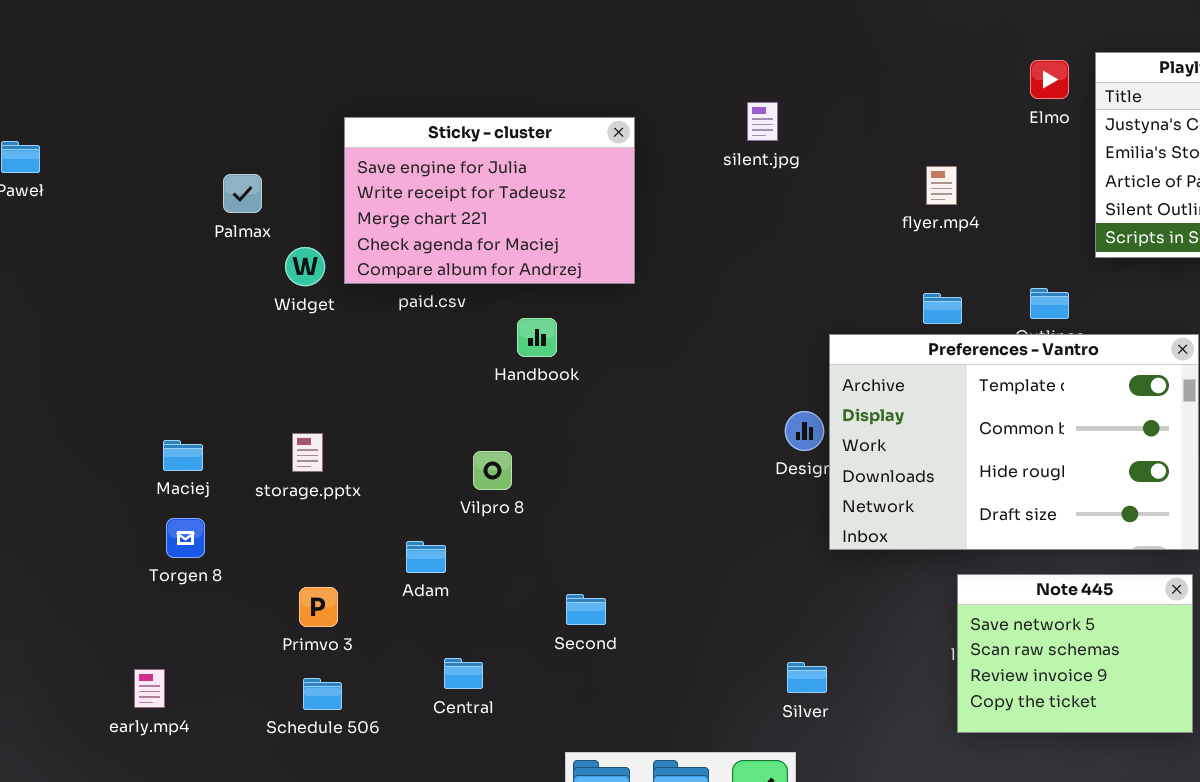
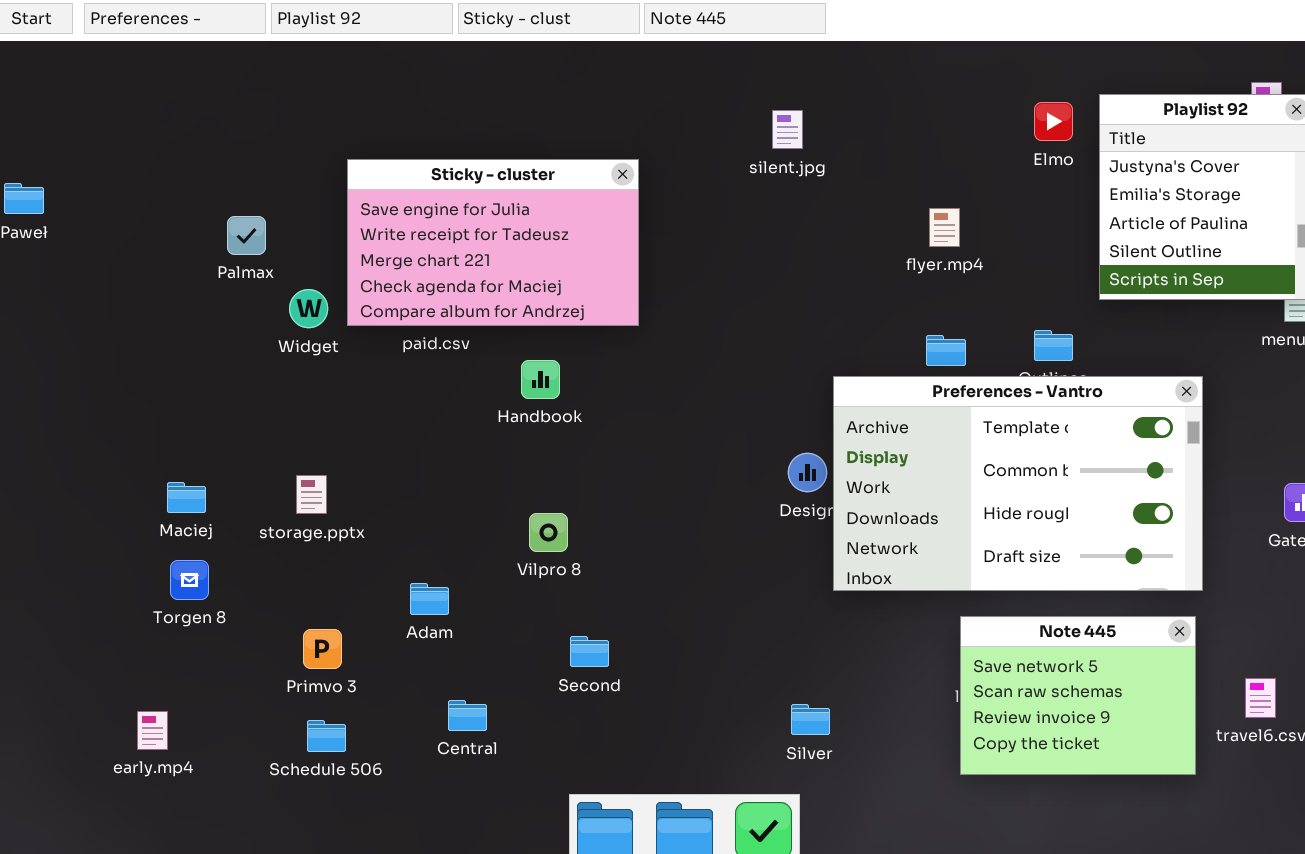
silent.jpg: [747,102,778,141] -> [772,110,803,149], moved
Vilpro 8: [473,451,512,490] -> [529,513,568,552], moved

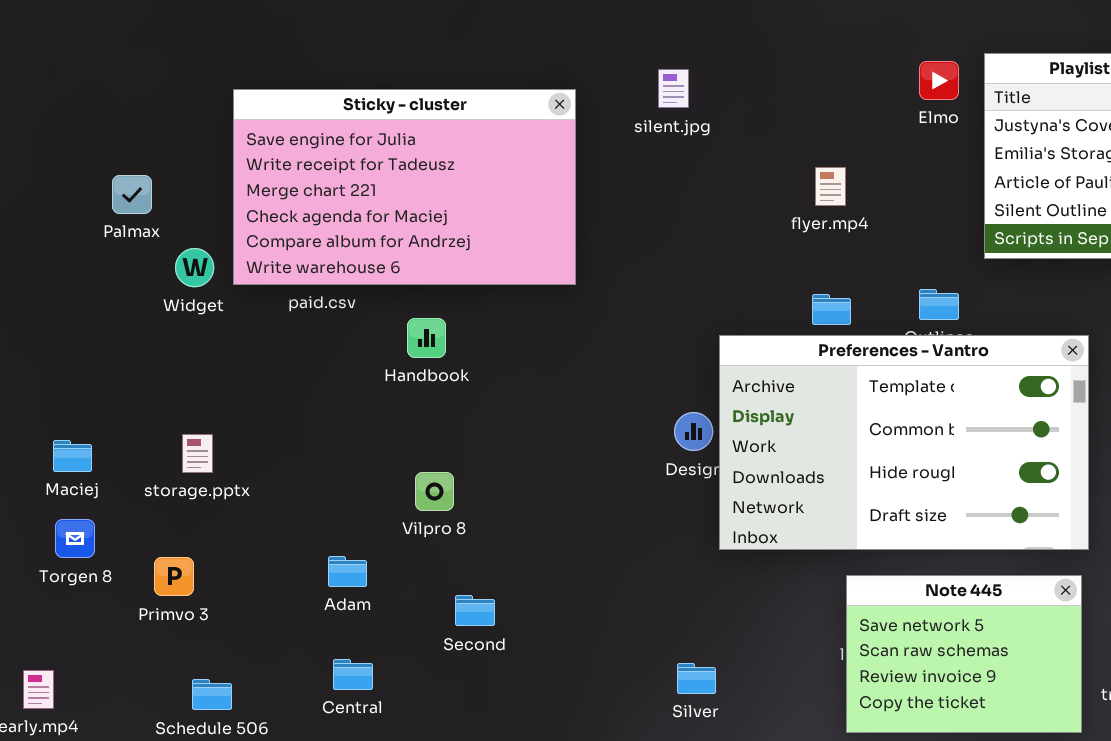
Sticky - cluster: [347,159,639,326] -> [233,89,576,285], resized
Adam: [410,583,449,615] -> [328,556,367,587], moved
Primvo 3: [303,629,342,669] -> [154,557,194,596], moved

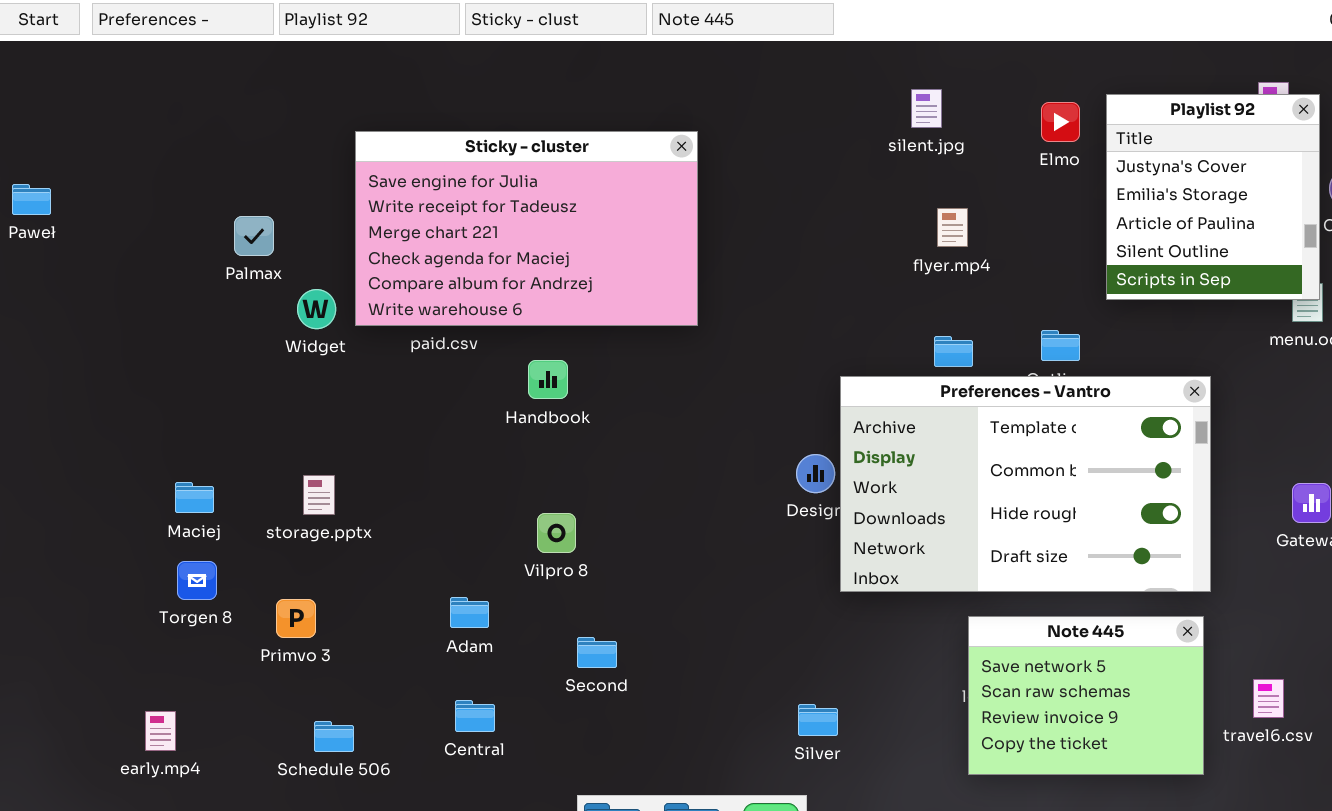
silent.jpg: [658,69,689,108] -> [911,89,942,128], moved

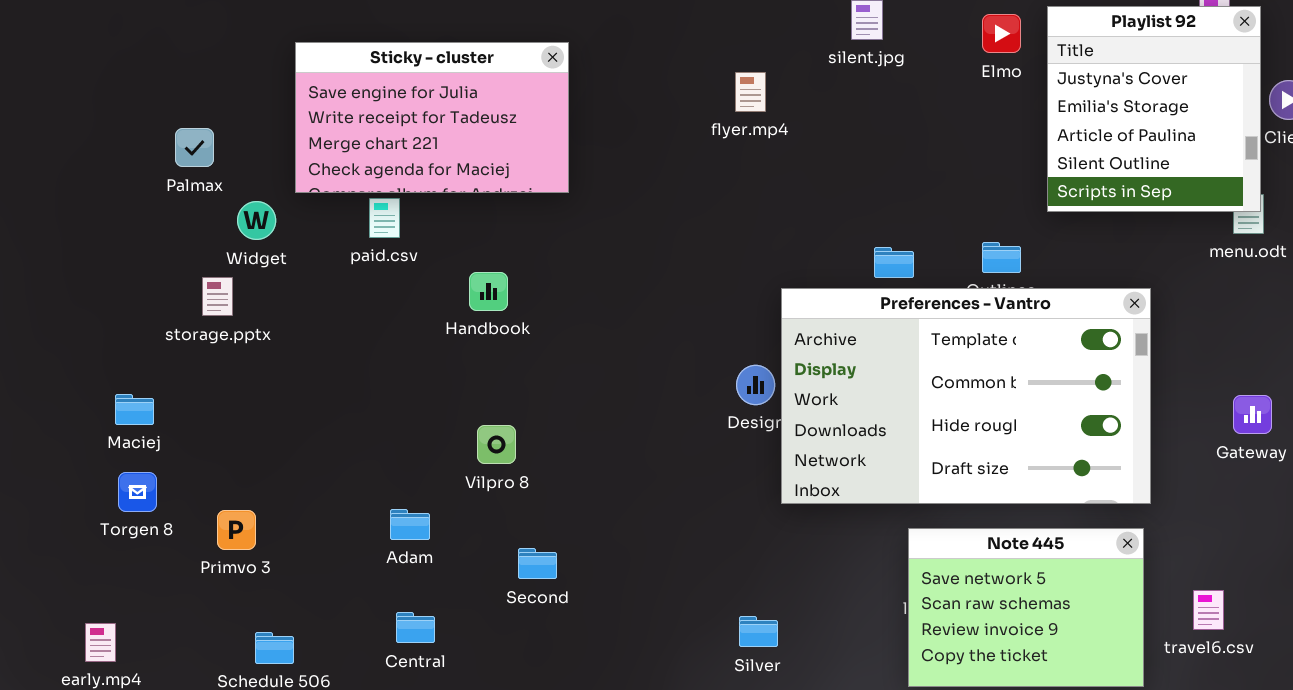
Sticky - cluster: [355,131,698,326] -> [295,42,569,193], resized
flyer.mp4: [937,208,968,247] -> [735,72,766,112], moved
storage.pptx: [303,475,335,515] -> [202,277,233,316], moved

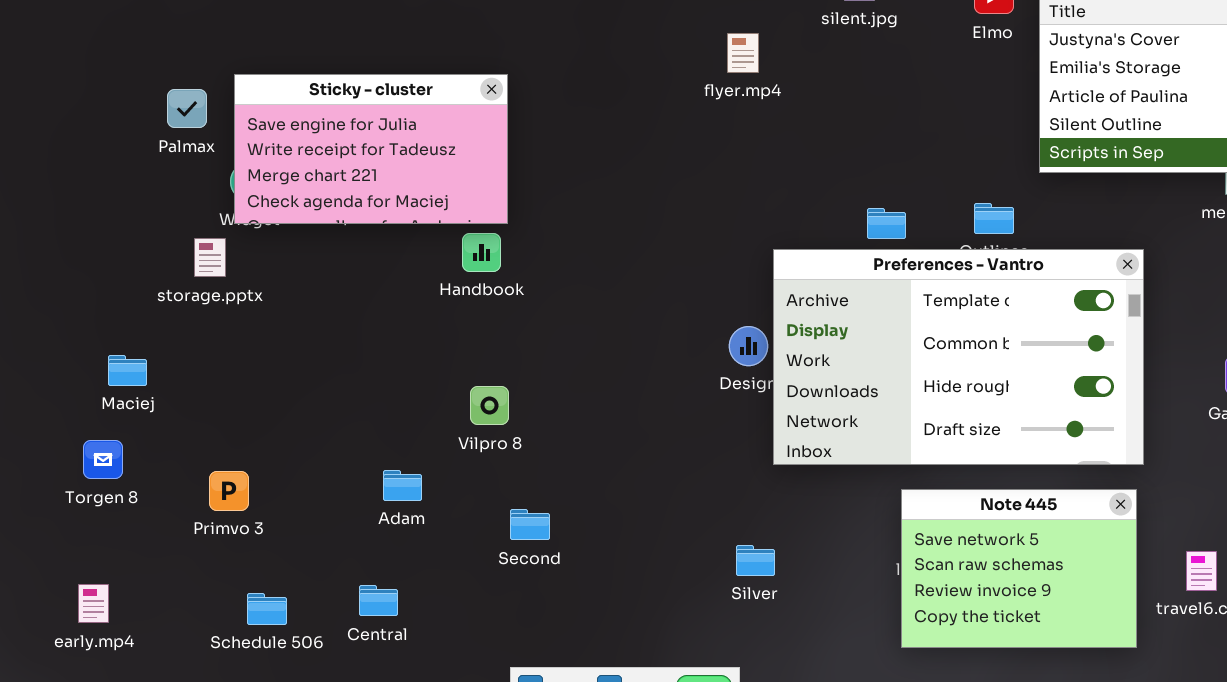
Sticky - cluster: [295,42,569,193] -> [234,74,508,224], moved
Torgen 8: [118,472,157,512] -> [83,440,123,479], moved
Central: [396,612,435,643] -> [359,585,398,616], moved
Silver: [739,616,778,647] -> [736,545,775,576], moved

